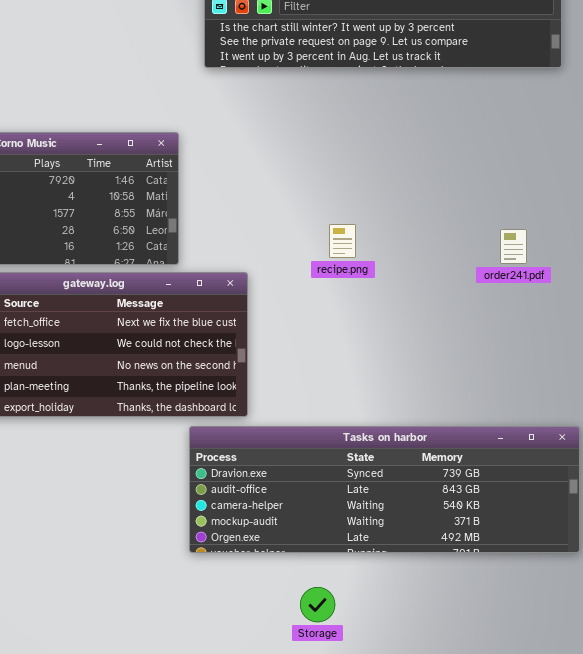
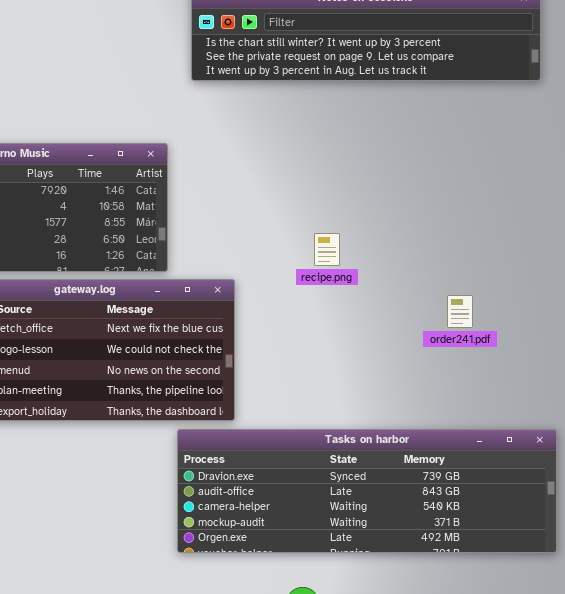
order241.pdf: [500,229,527,264] -> [447,295,473,328], moved

